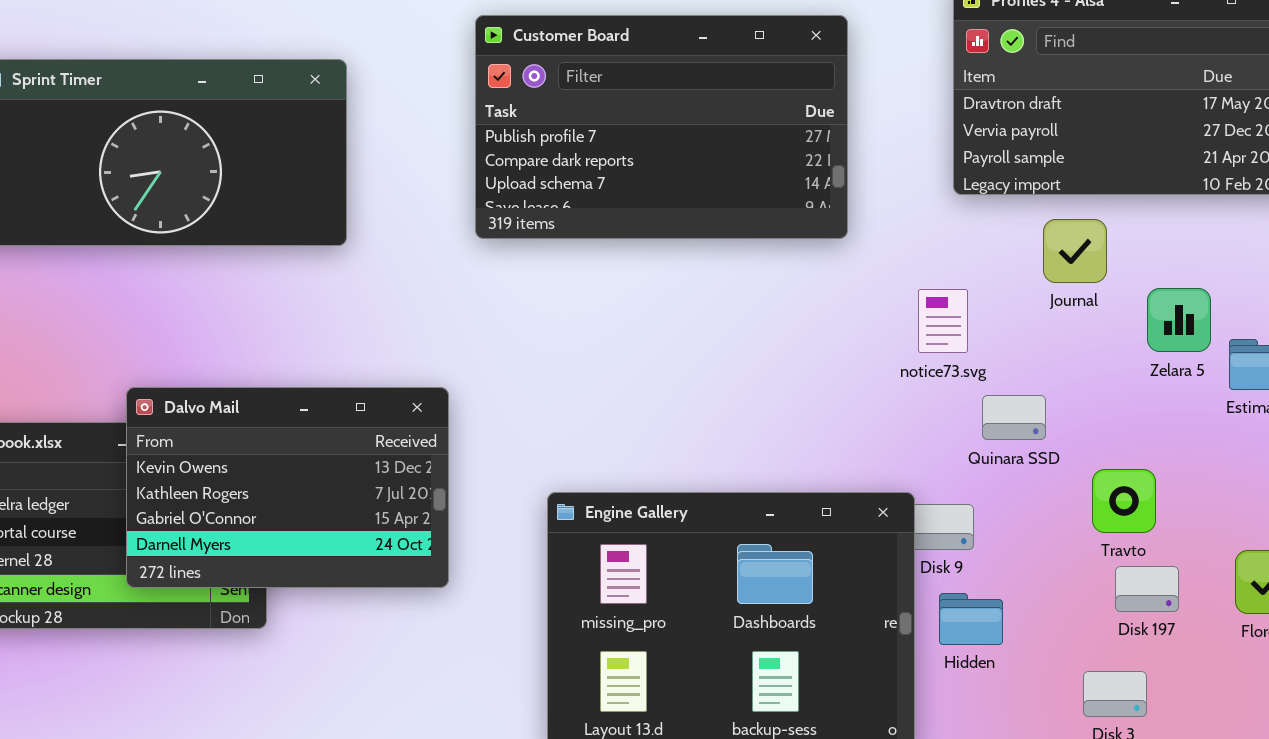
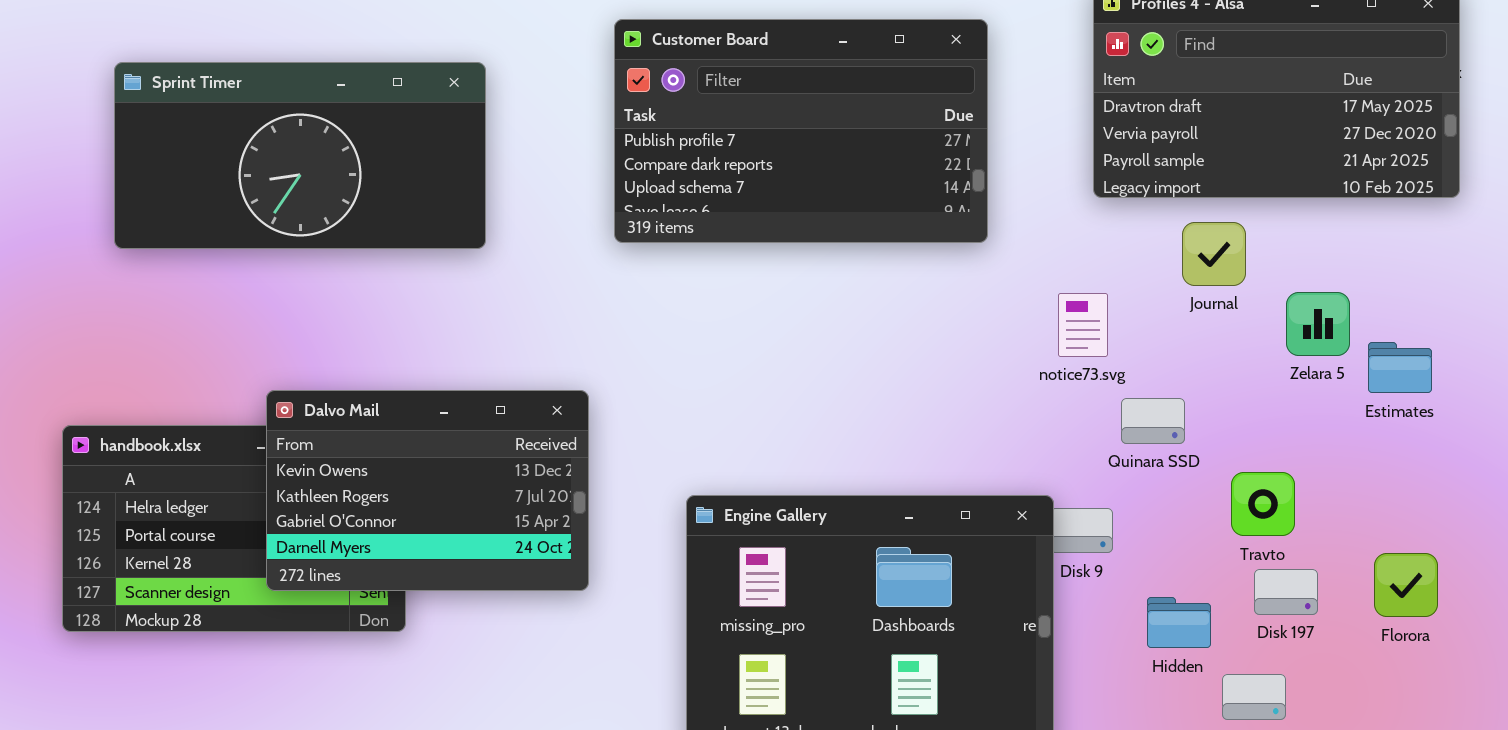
Hidden: [939,593,1003,645] -> [1147,597,1211,648], moved

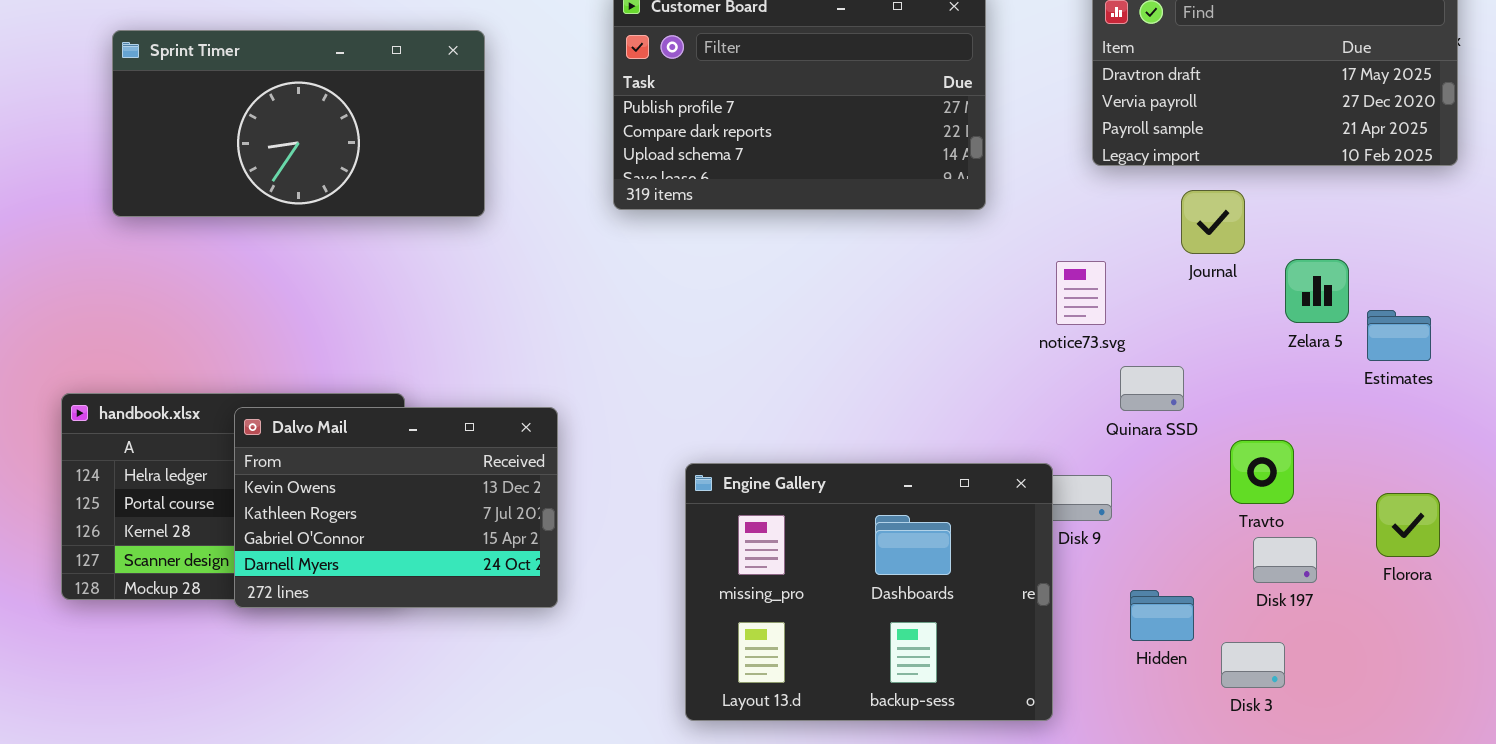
Dalvo Mail: [266,390,589,591] -> [234,407,558,608], moved
Florora: [1374,553,1438,617] -> [1376,493,1440,557], moved
Hidden: [1147,597,1211,648] -> [1130,590,1194,641], moved

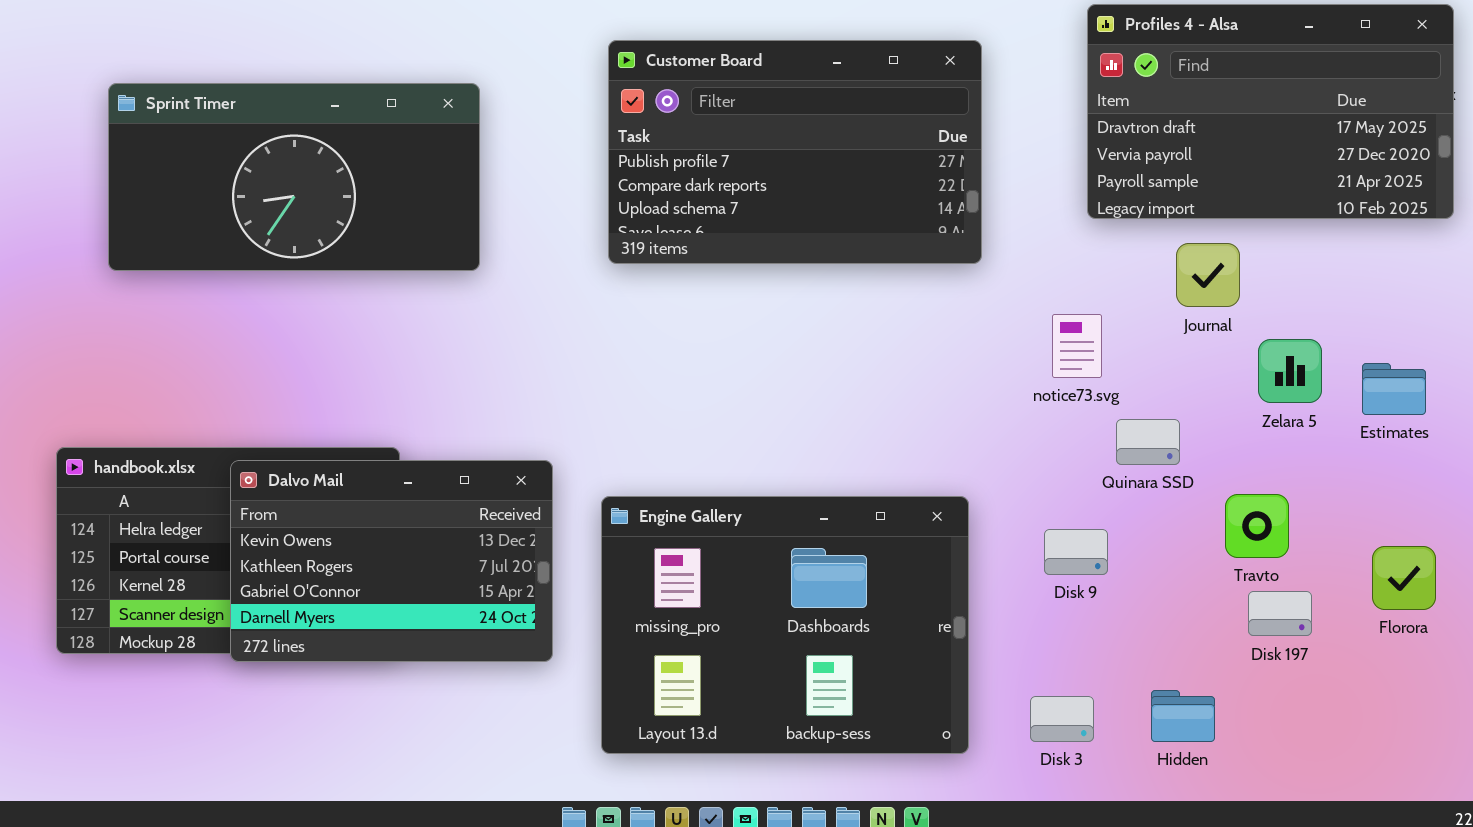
Zelara 5: [1285,259,1349,323] -> [1258,339,1322,403], moved
Engine Gallery: [685,463,1053,721] -> [601,496,969,754], moved
Hidden: [1130,590,1194,641] -> [1151,690,1215,742], moved
Disk 3: [1221,642,1285,688] -> [1030,696,1094,742], moved

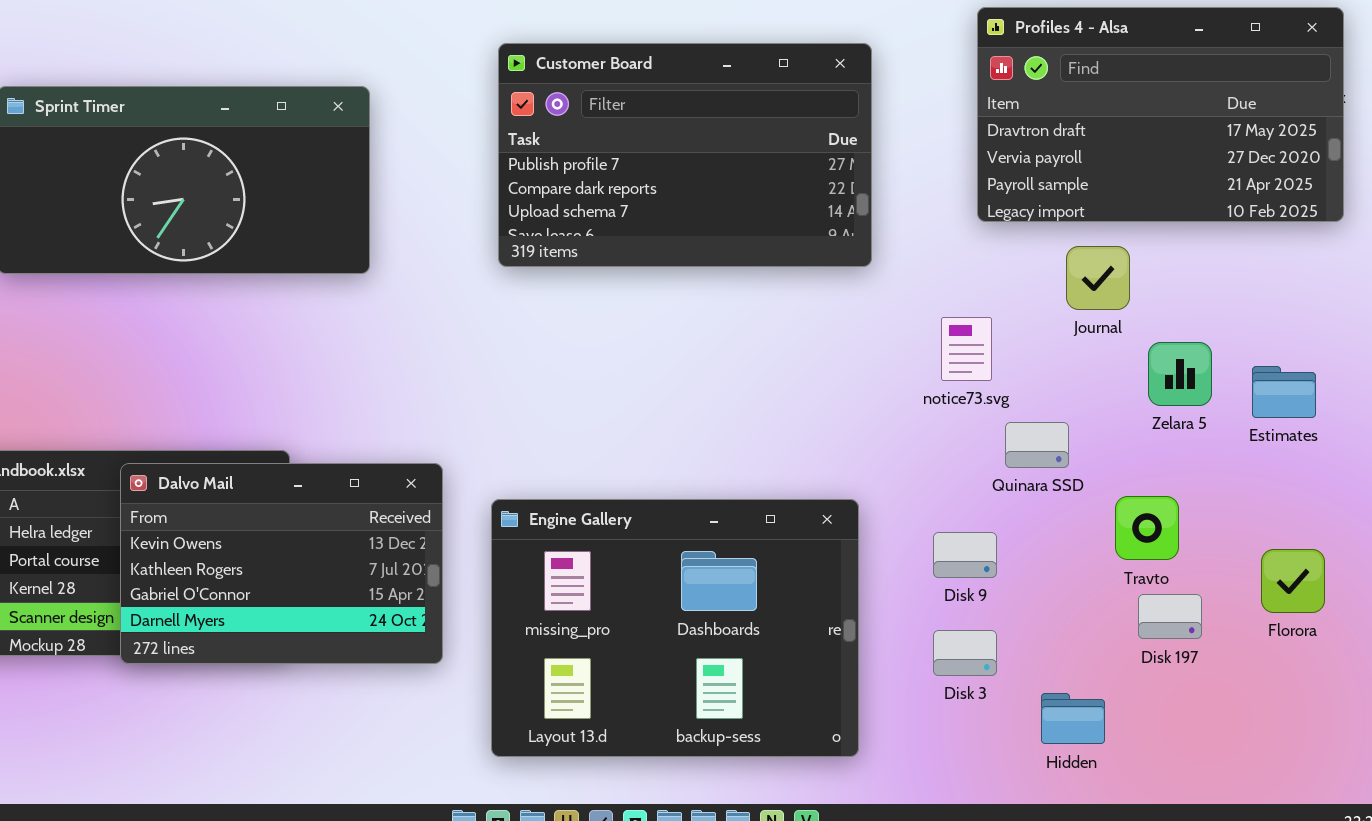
Disk 3: [1030,696,1094,742] -> [933,630,997,676], moved

